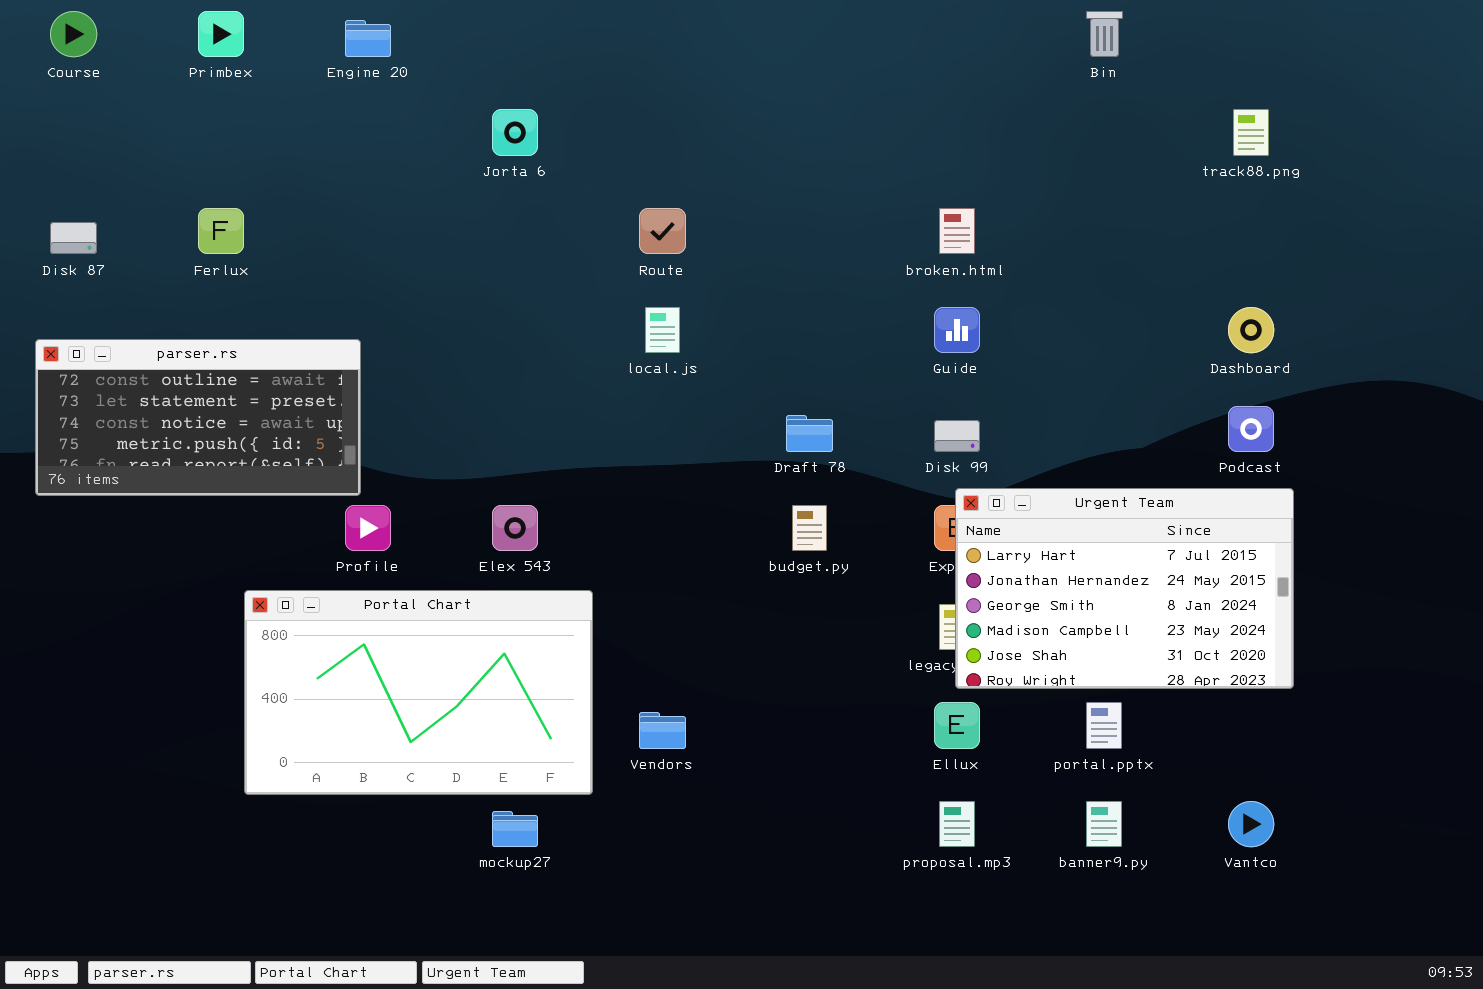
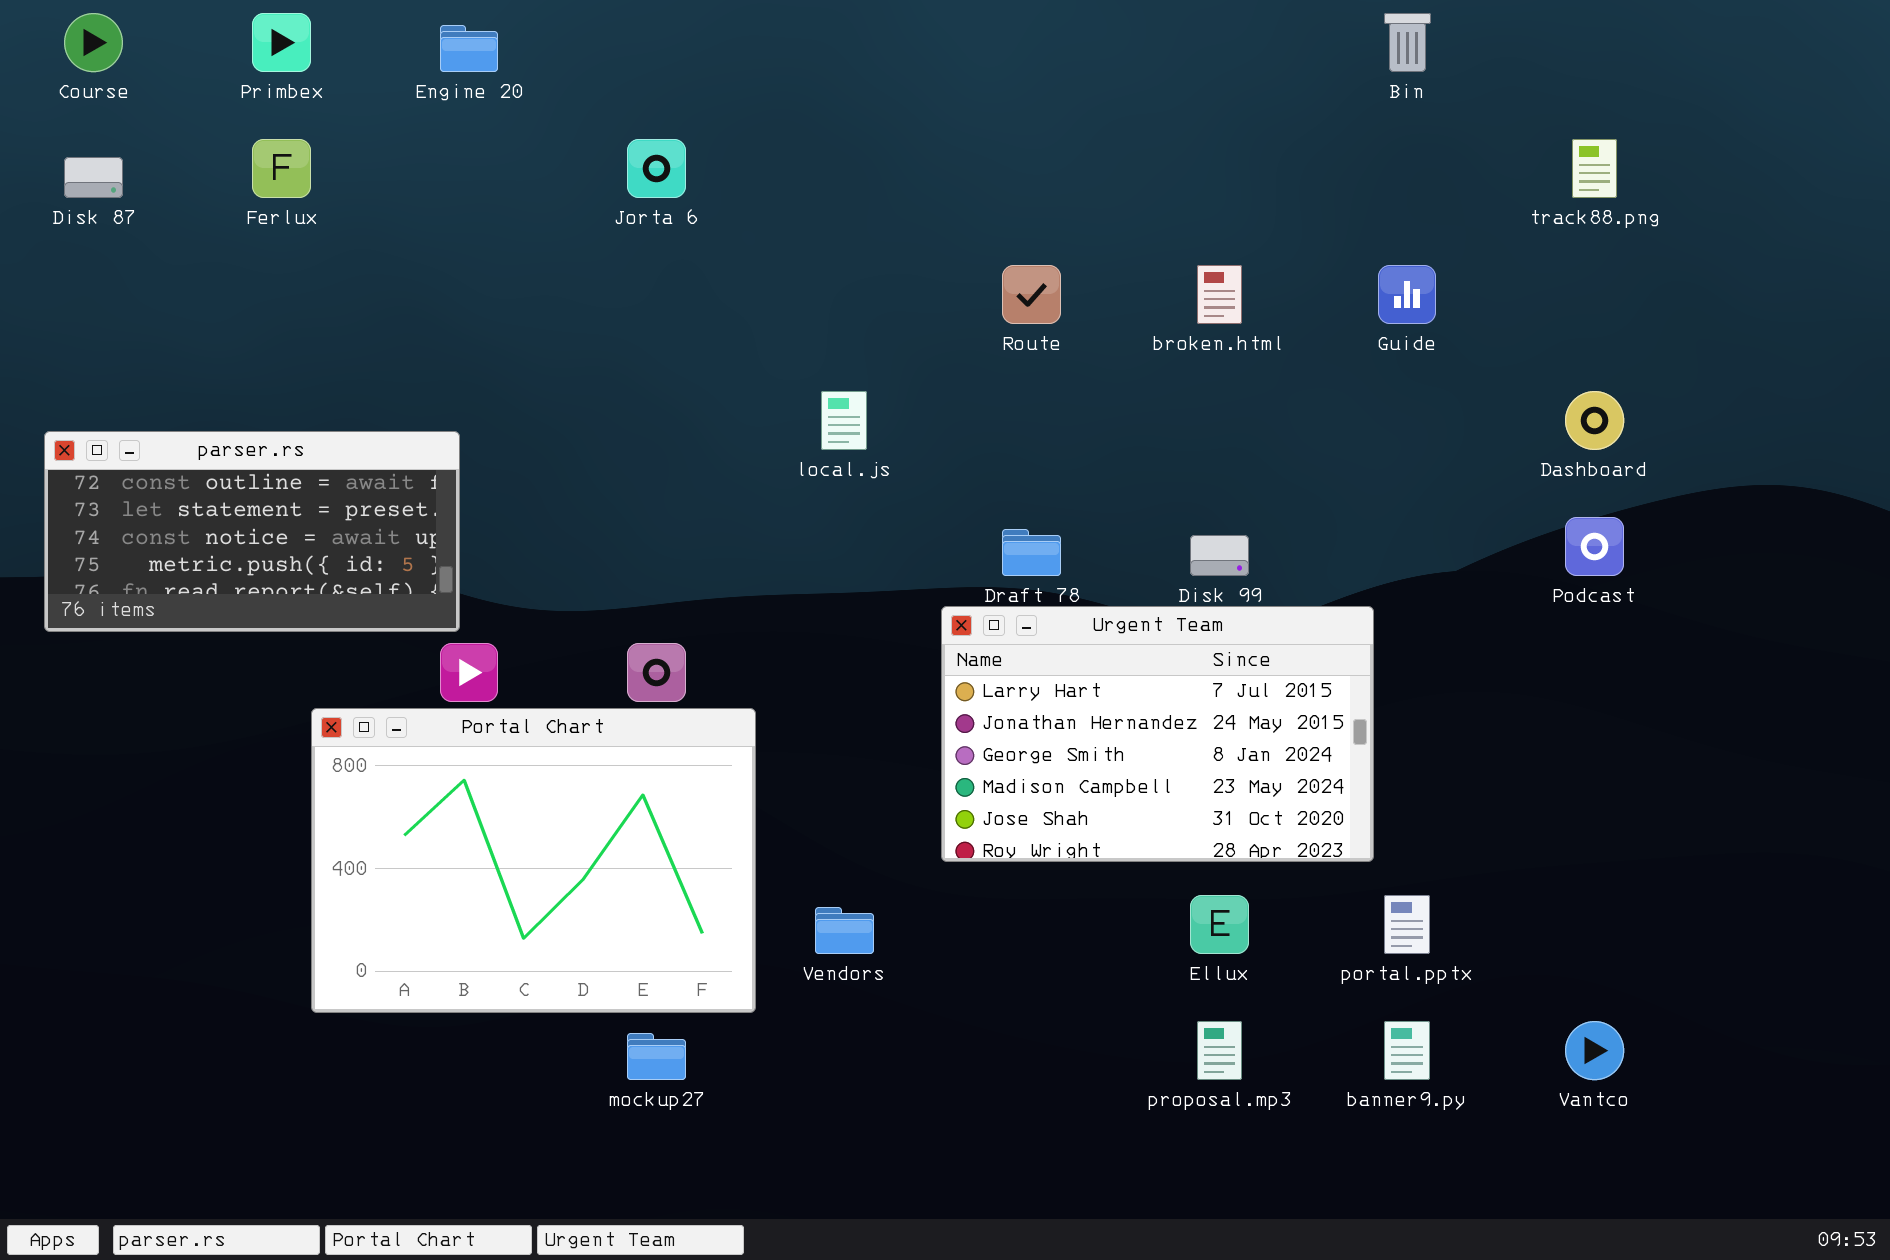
Ferlux: [198,208,244,254] -> [252,139,311,198], moved
Route: [639,208,686,254] -> [1002,265,1061,324], moved
Disk 87: [50,222,97,254] -> [64,157,123,198], moved
Guide: [934,307,980,353] -> [1378,265,1436,324], moved
Urgent Team: [955,488,1294,689] -> [941,606,1374,862], moved
Portal Chart: [244,590,593,795] -> [311,708,756,1013], resized

